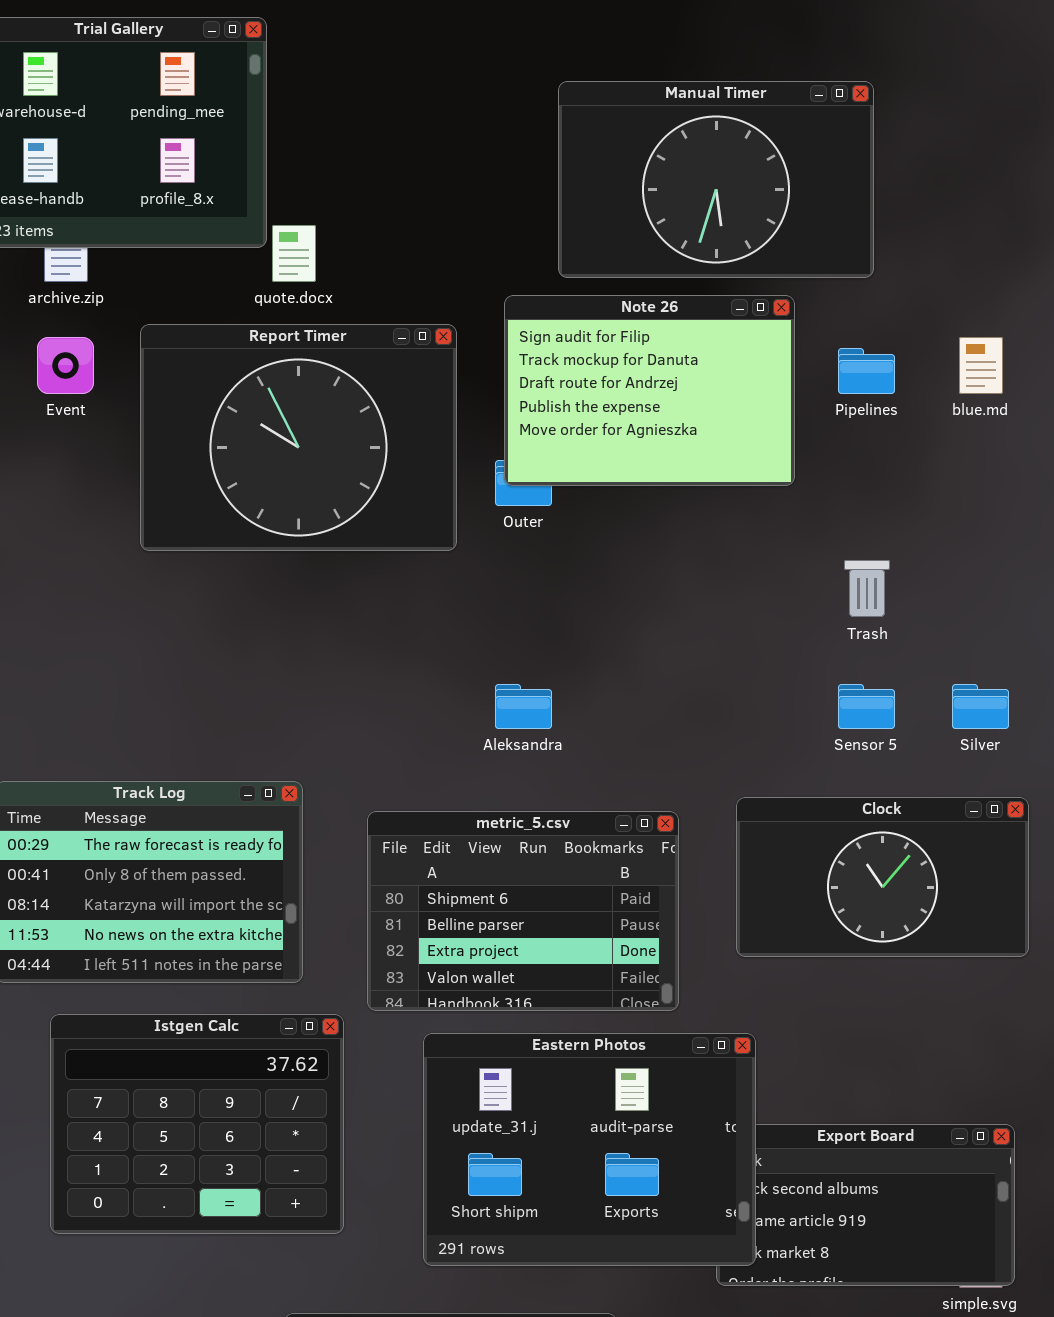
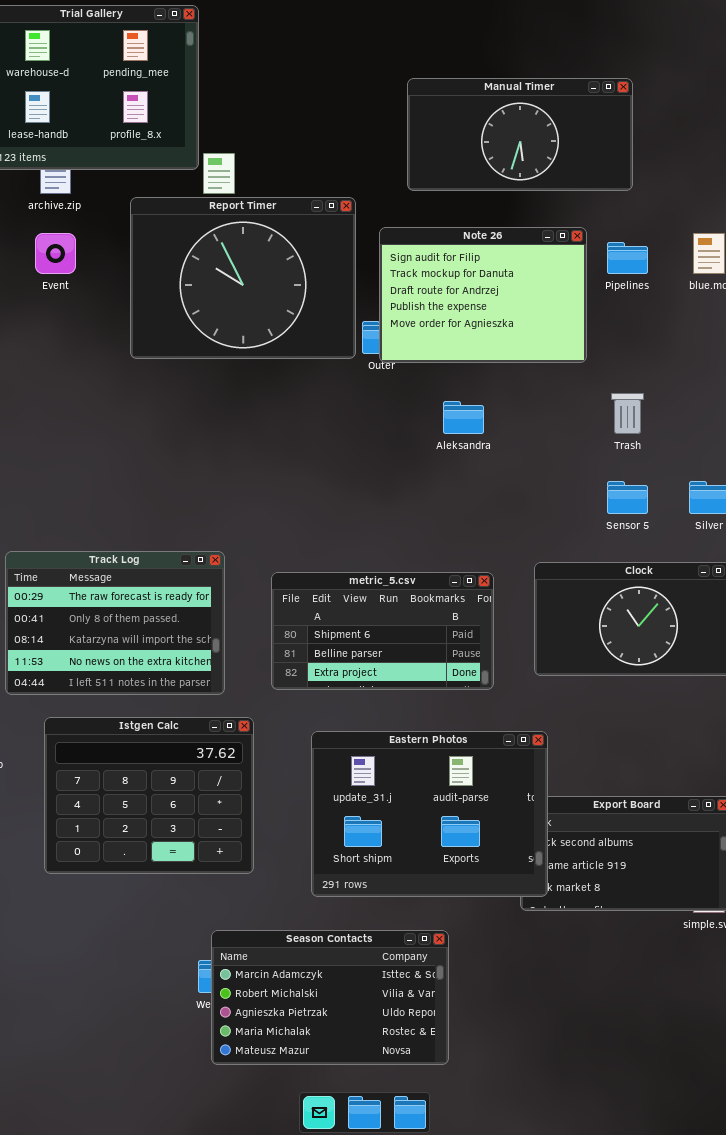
Manual Timer: [558,81,874,278] -> [407,78,633,191], resized
Note 26: [504,295,795,486] -> [379,227,587,363], moved
Report Timer: [140,324,457,551] -> [130,197,356,359], moved
Aleksandra: [495,684,552,729] -> [443,401,484,434], moved
metric_5.csv: [367,811,679,1011] -> [271,572,494,690], resized

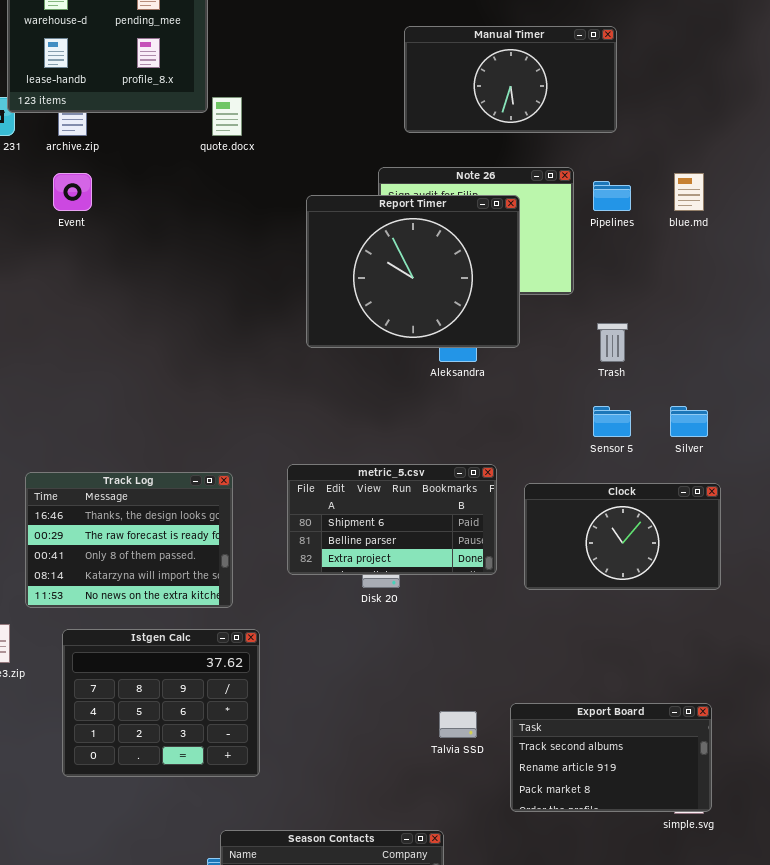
Report Timer: [130,197,356,359] -> [306,195,520,348], moved
Track Log: [5,551,225,695] -> [25,472,233,608], scrolled up 1 row
metric_5.csv: [271,572,494,690] -> [287,464,497,575], moved
Eastern Photos: [311,731,548,897] -> none, closed

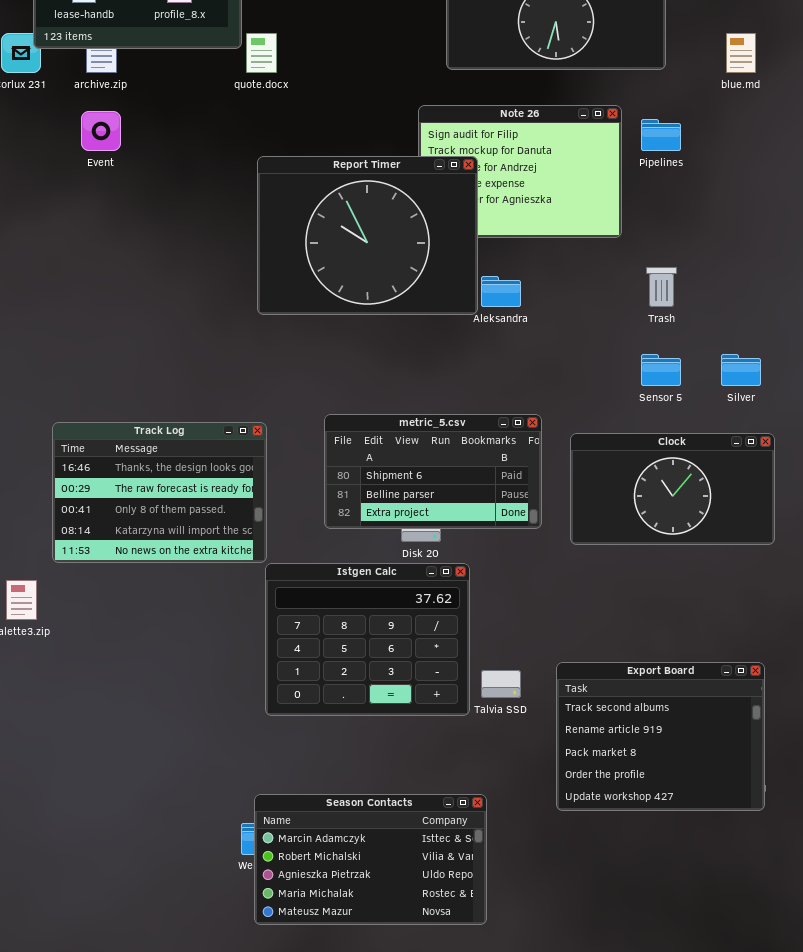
blue.md: [674,173,704,211] -> [726,33,756,73], moved
Report Timer: [306,195,520,348] -> [257,156,478,315], moved
Istgen Calc: [62,629,260,777] -> [265,563,470,716], moved
Export Board: [510,703,712,812] -> [556,662,765,811], resized

